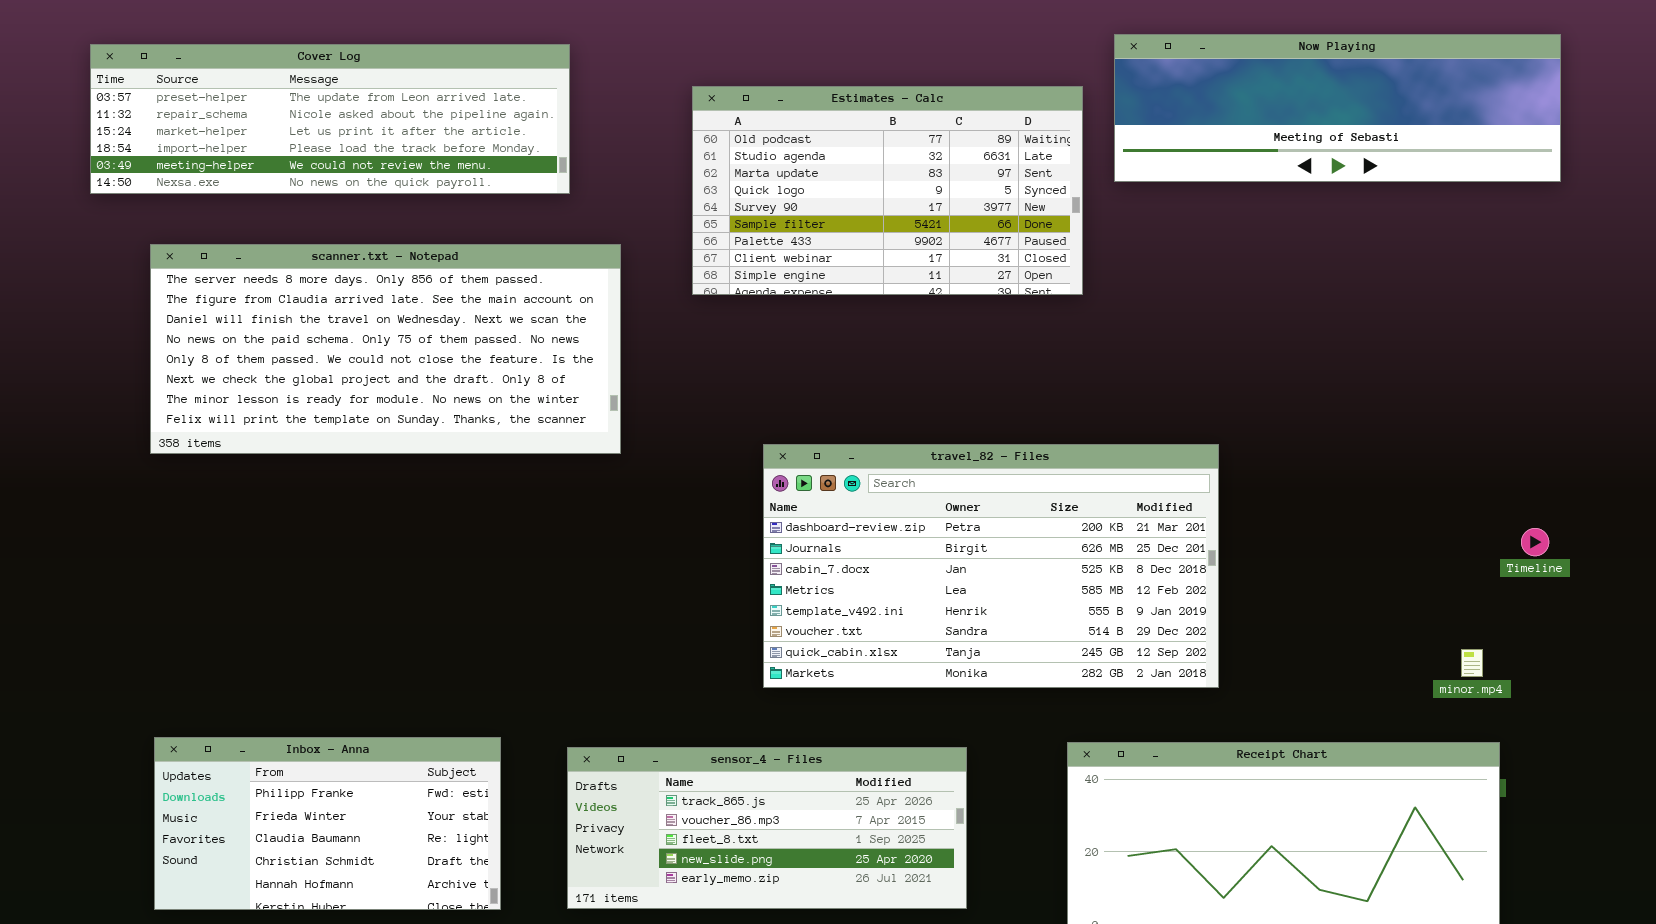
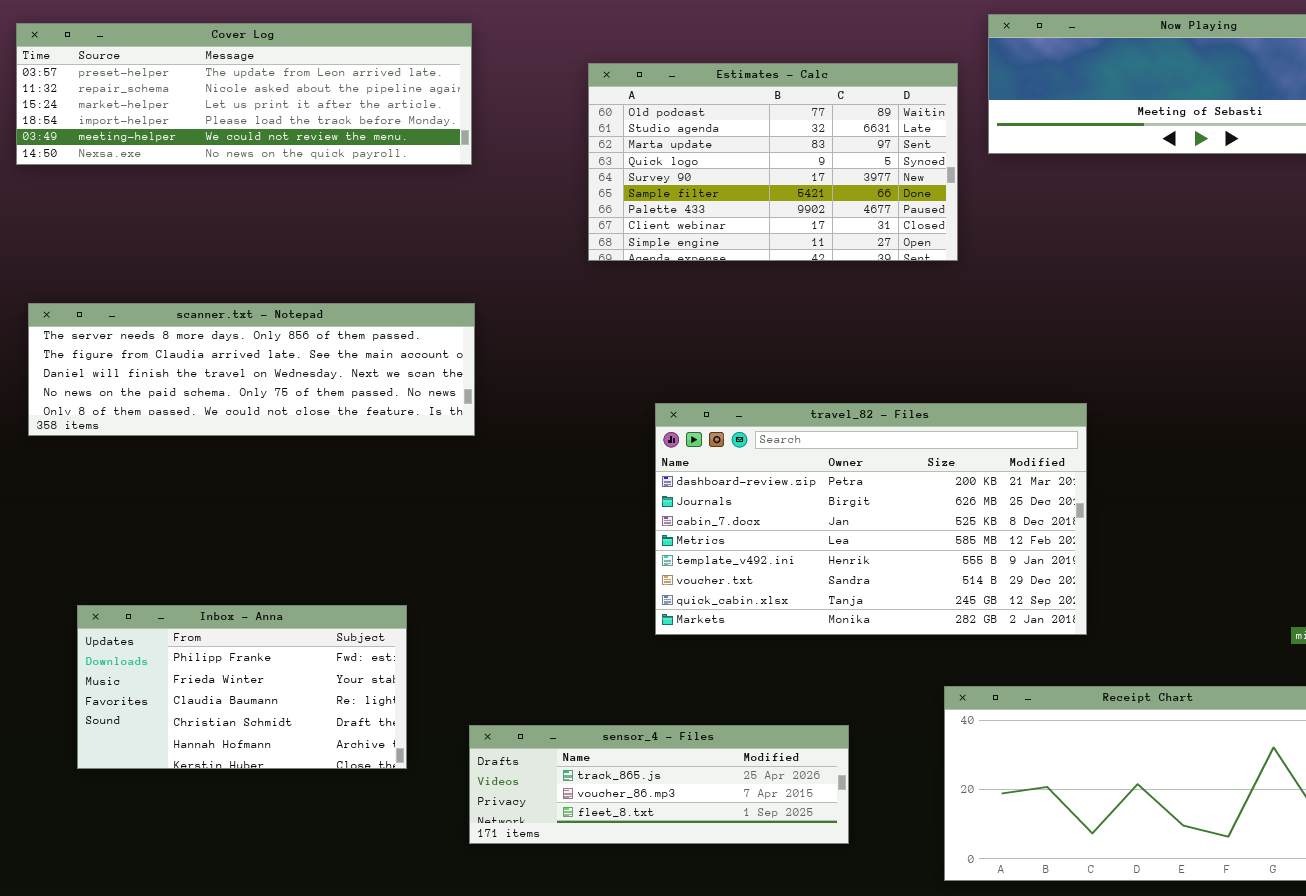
scanner.txt - Notepad: [150,244,621,454] -> [28,303,475,436], moved, resized
Inbox - Anna: [154,737,501,910] -> [77,605,407,769], moved
sensor_4 - Files: [567,747,967,909] -> [469,725,849,844], resized

